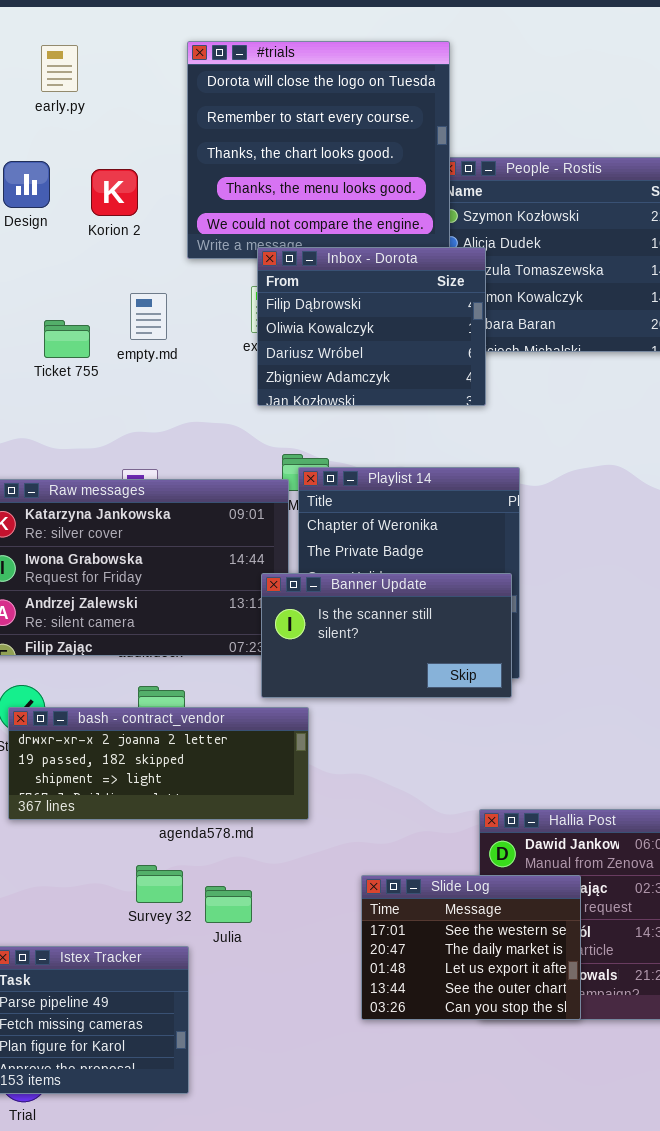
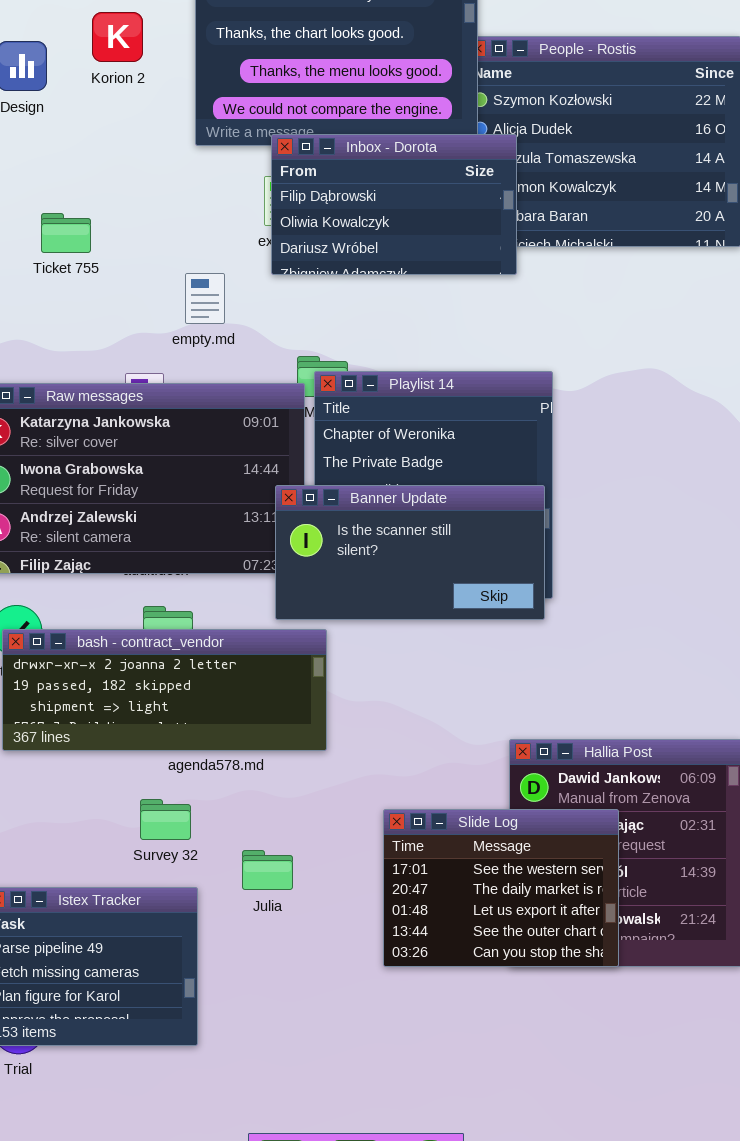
Korion 2: [91,169,138,216] -> [92,12,143,62], moved
Inbox - Dorota: [257,247,486,406] -> [271,134,517,275], resized
empty.md: [130,293,167,340] -> [185,273,225,324], moved
Julia: [205,886,252,923] -> [242,850,293,890], moved

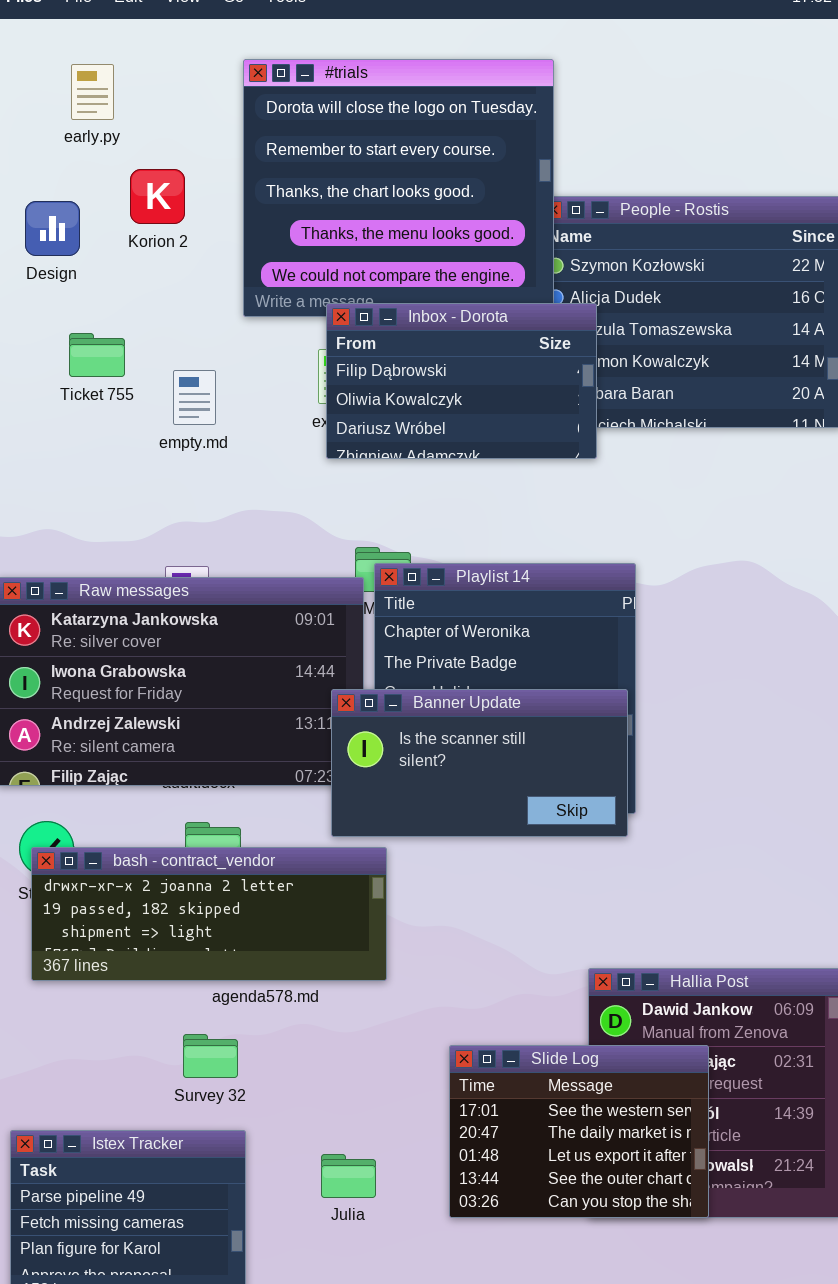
Ticket 755: [41,213,91,253] -> [69,333,125,377], moved
empty.md: [185,273,225,324] -> [173,370,216,425], moved
Julia: [242,850,293,890] -> [321,1154,376,1198], moved

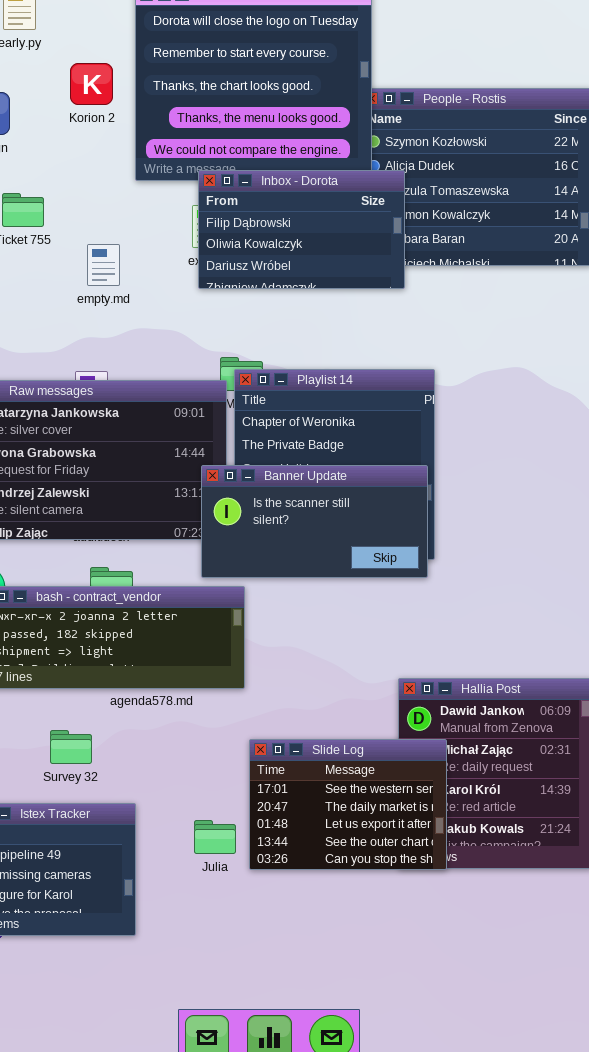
Korion 2: [130,169,185,224] -> [70,63,113,105], moved
empty.md: [173,370,216,425] -> [87,244,120,286], moved
Survey 32: [183,1034,238,1078] -> [50,730,92,764], moved
Slide Log: [449,1045,709,1218] -> [249,739,447,870], moved

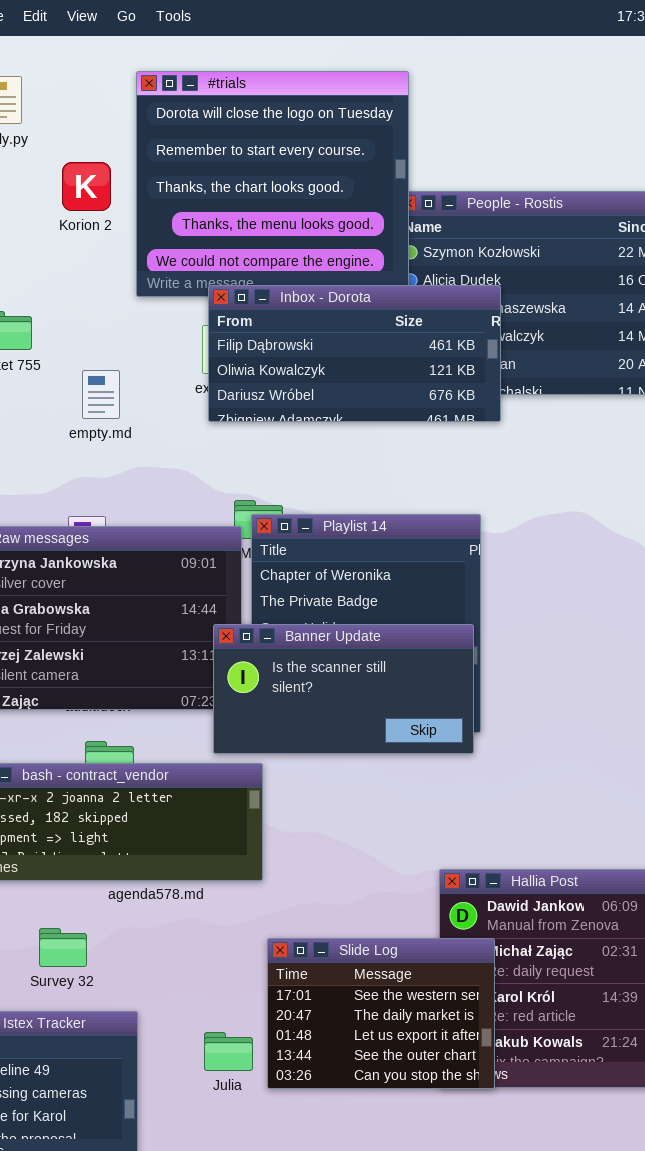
Inbox - Dorota: [198,170,405,289] -> [208,285,501,422], resized

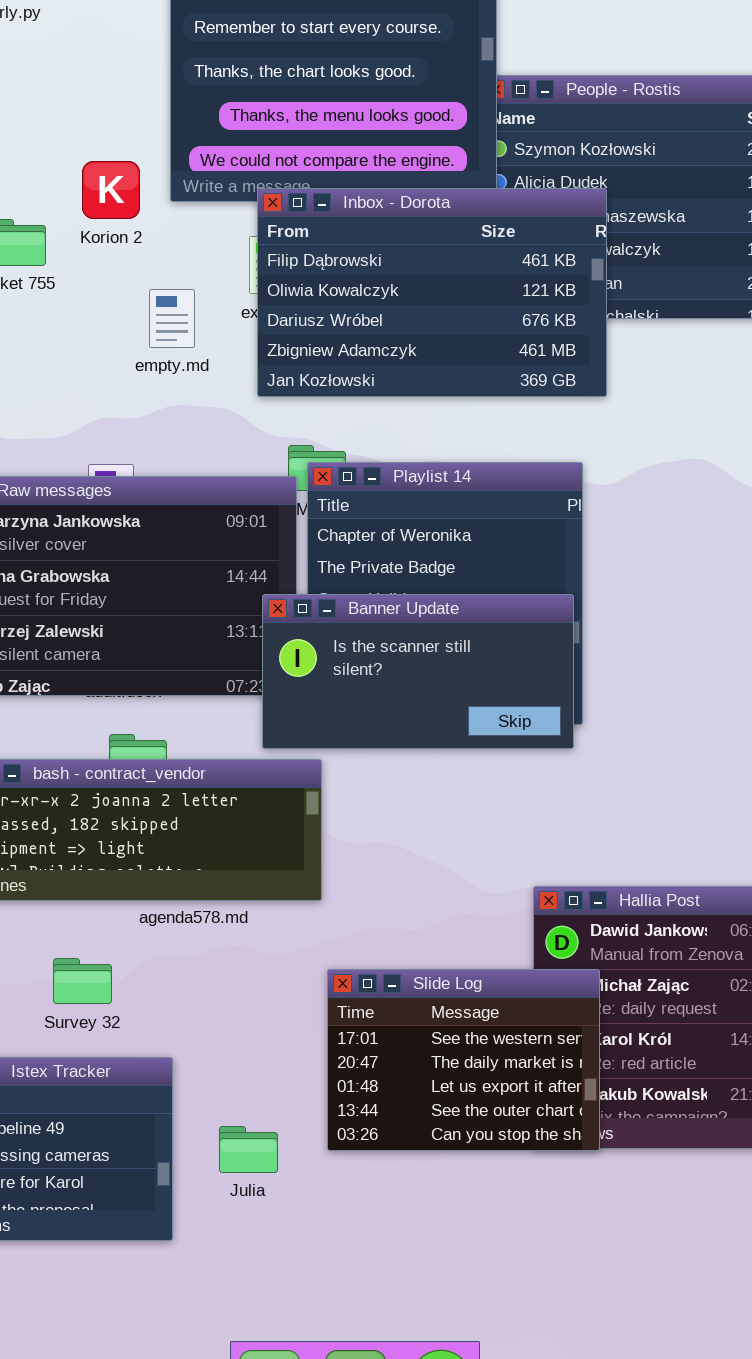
Korion 2: [62,162,111,211] -> [82,161,140,219], moved
Inbox - Dorota: [208,285,501,422] -> [257,188,607,397], resized
empty.md: [82,370,120,419] -> [149,289,195,348], moved
Julia: [204,1032,253,1071] -> [219,1126,278,1173], moved

